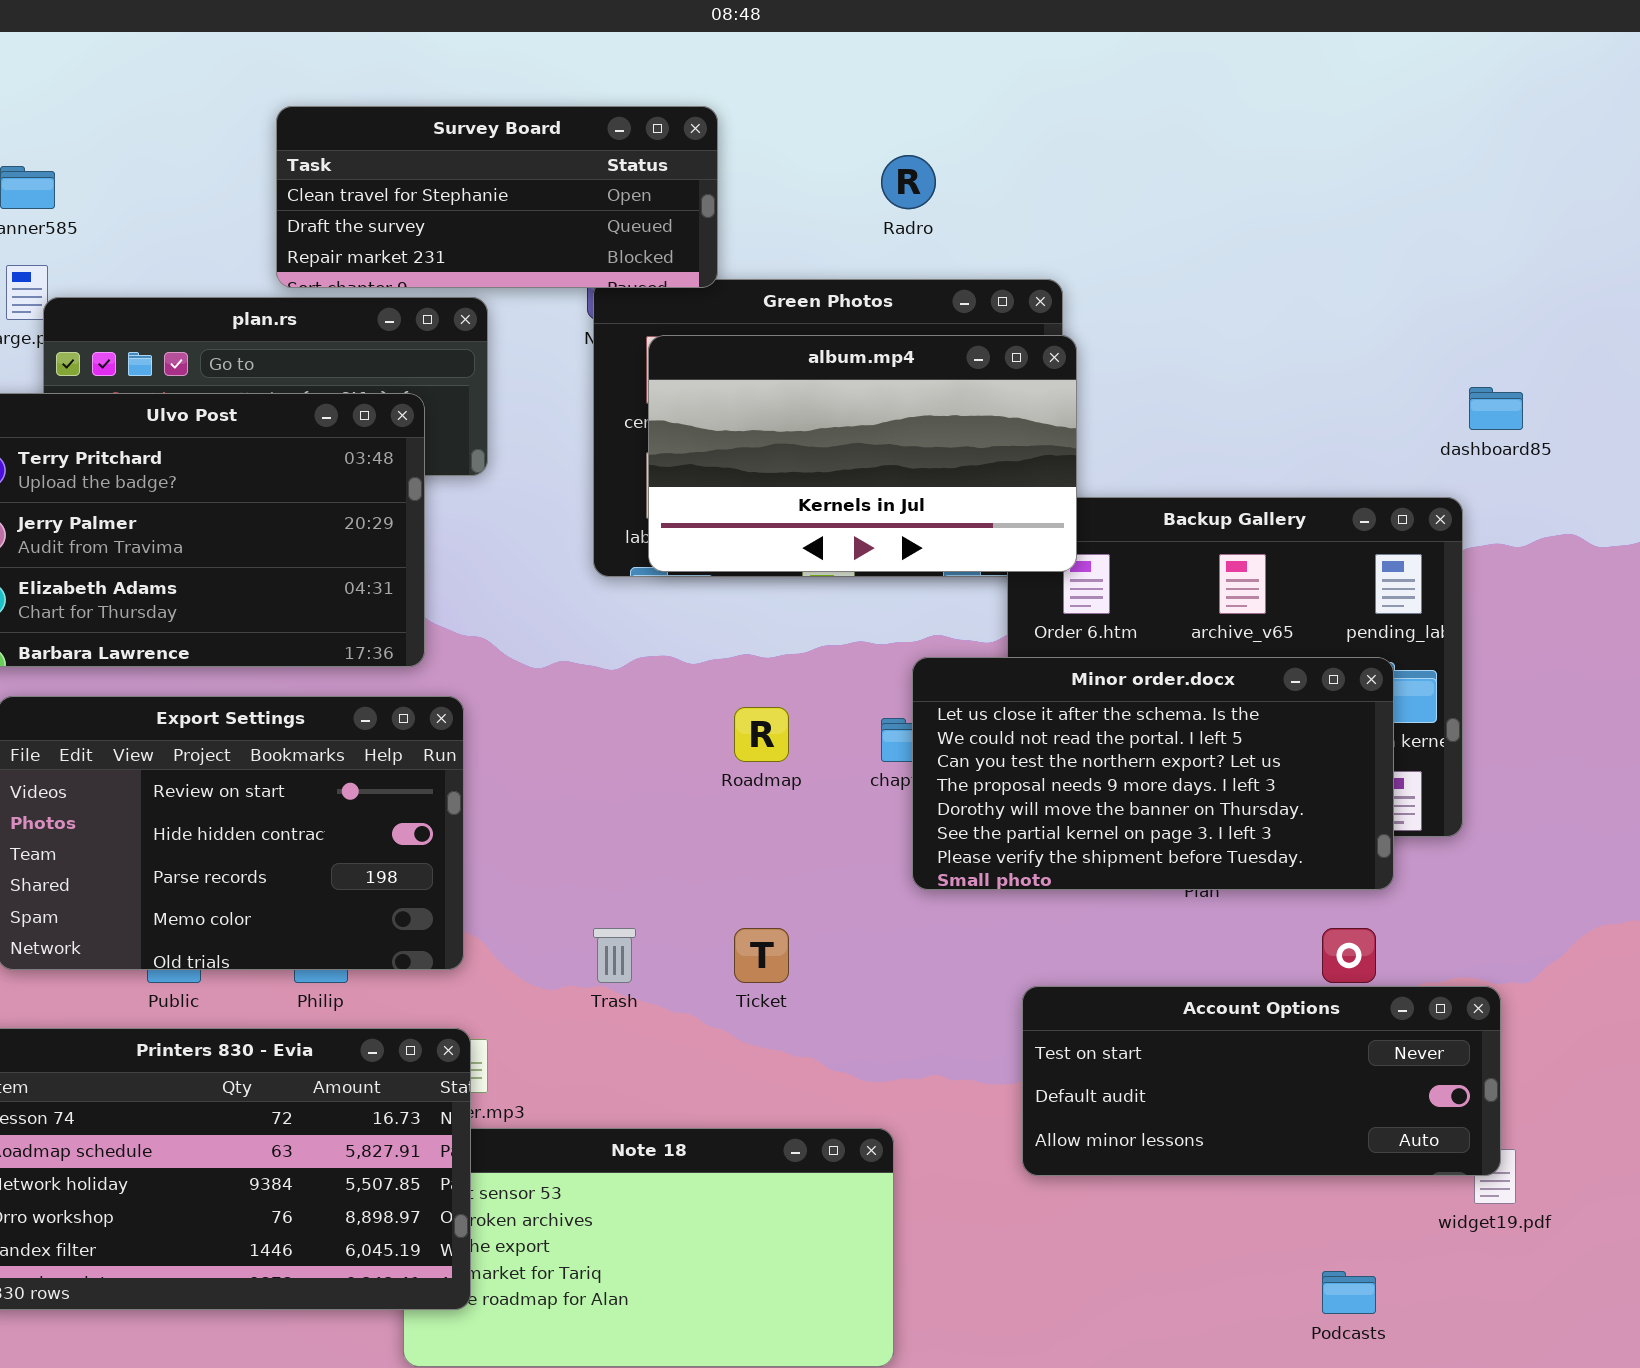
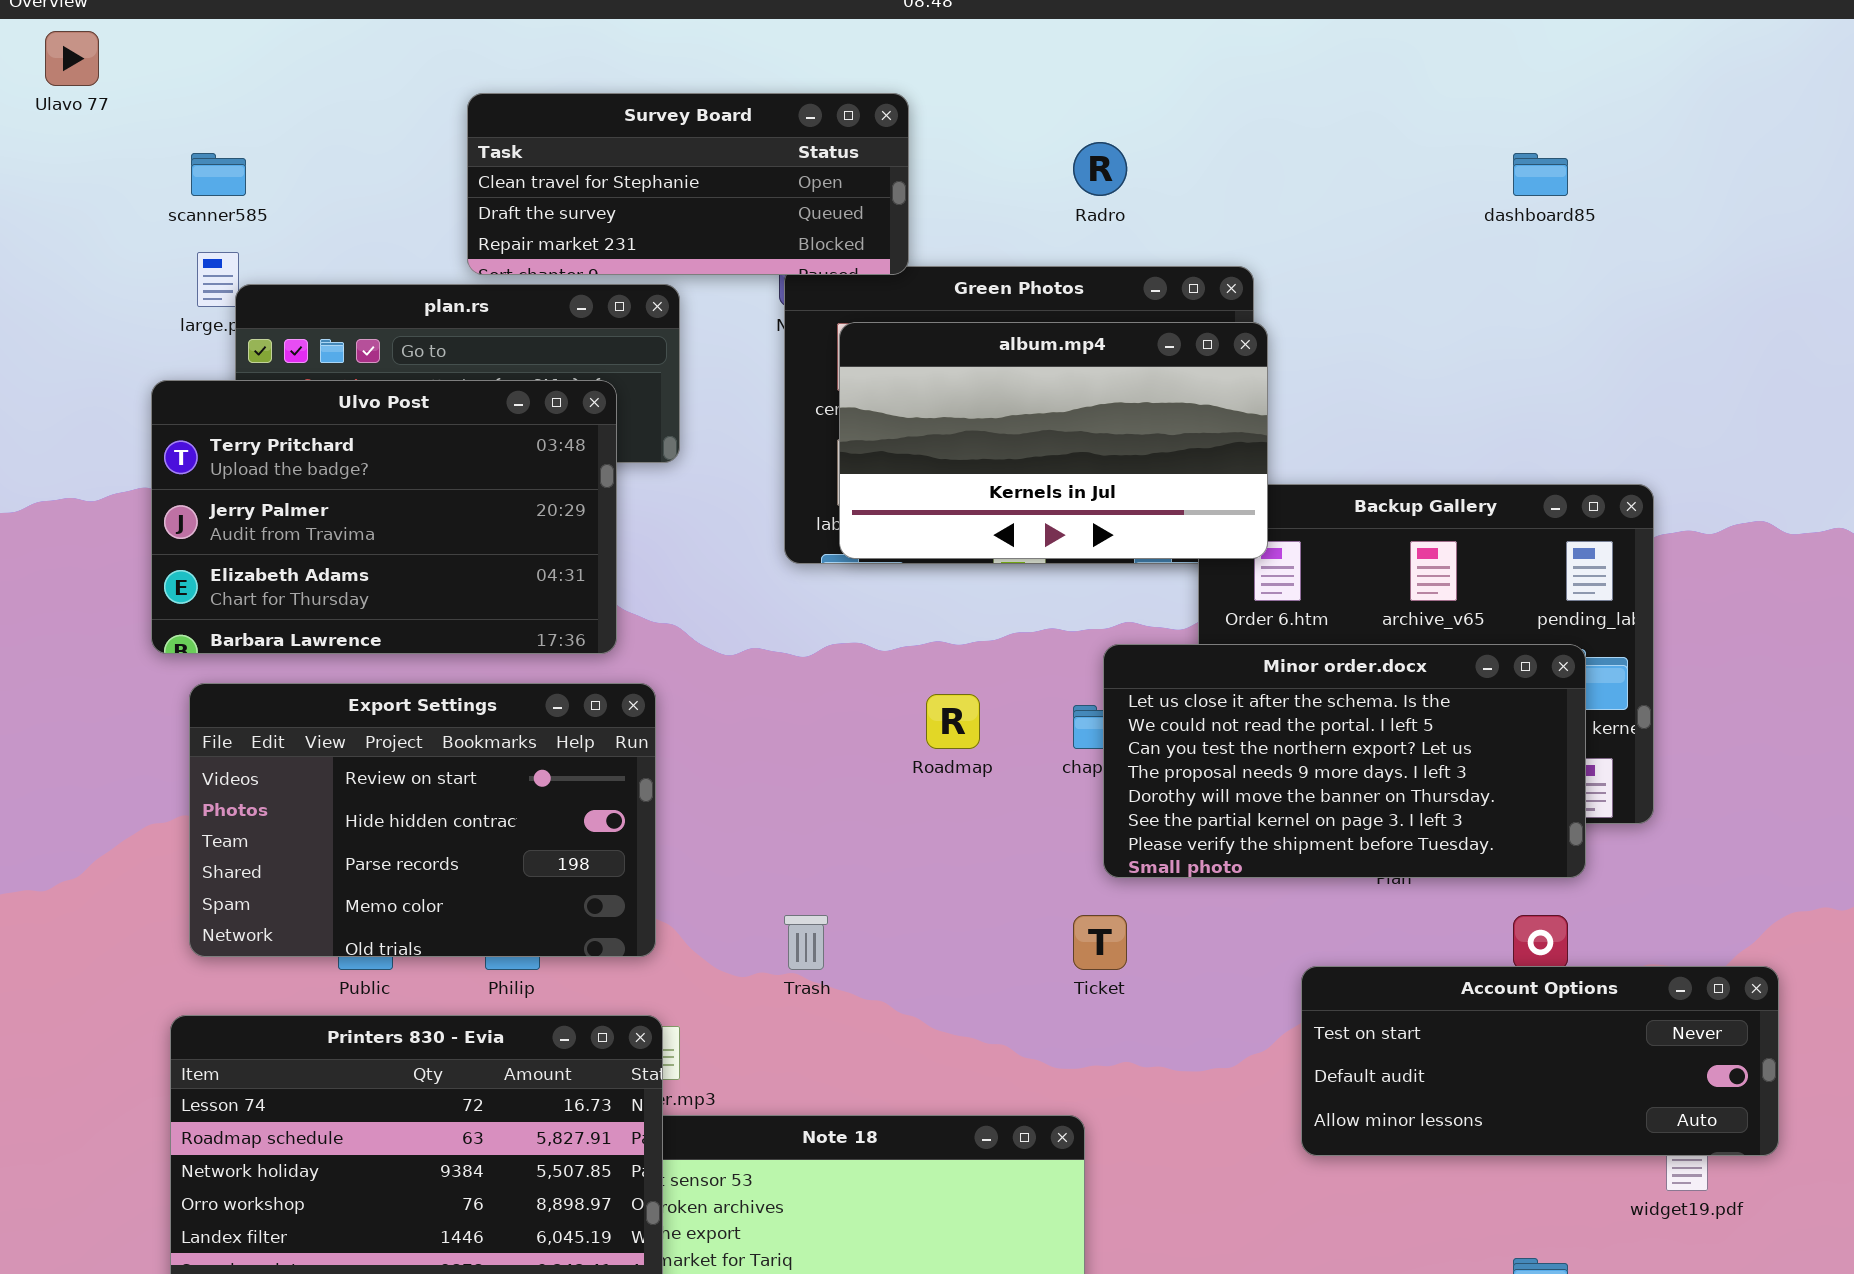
dashboard85: [1469,387,1523,430] -> [1513,153,1568,196], moved
Ticket: [734,928,789,983] -> [1073,915,1127,970], moved
Account Options: [1022,986,1501,1176] -> [1301,966,1779,1156], moved

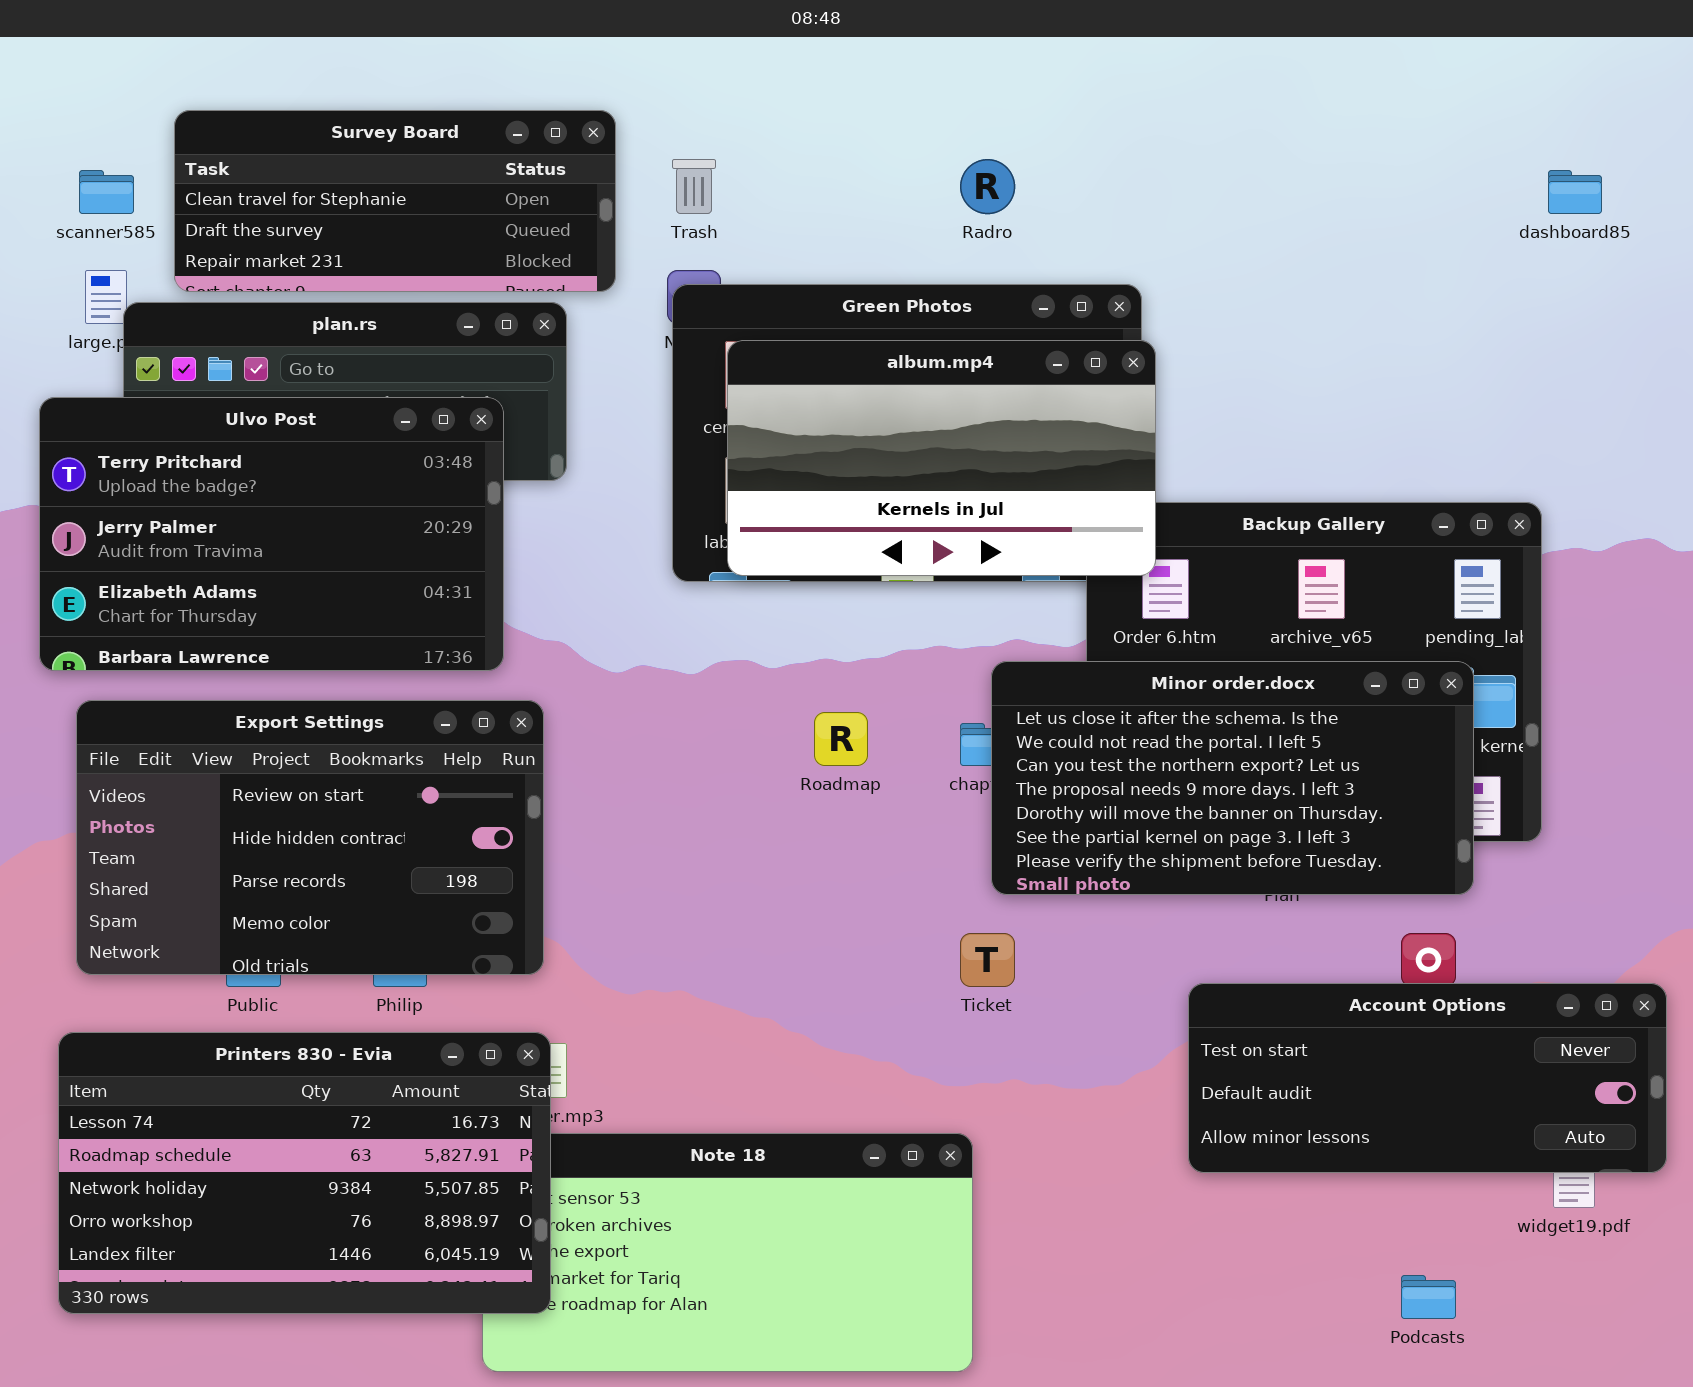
Survey Board: [467,93,909,275] -> [174,110,616,292], moved
dashboard85: [1513,153,1568,196] -> [1548,170,1602,214], moved
Trash: [784,915,828,970] -> [672,159,716,214], moved

